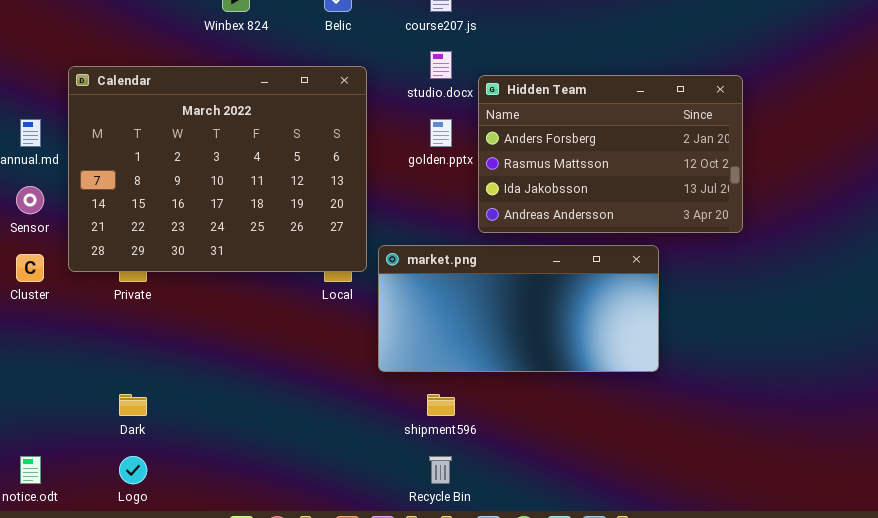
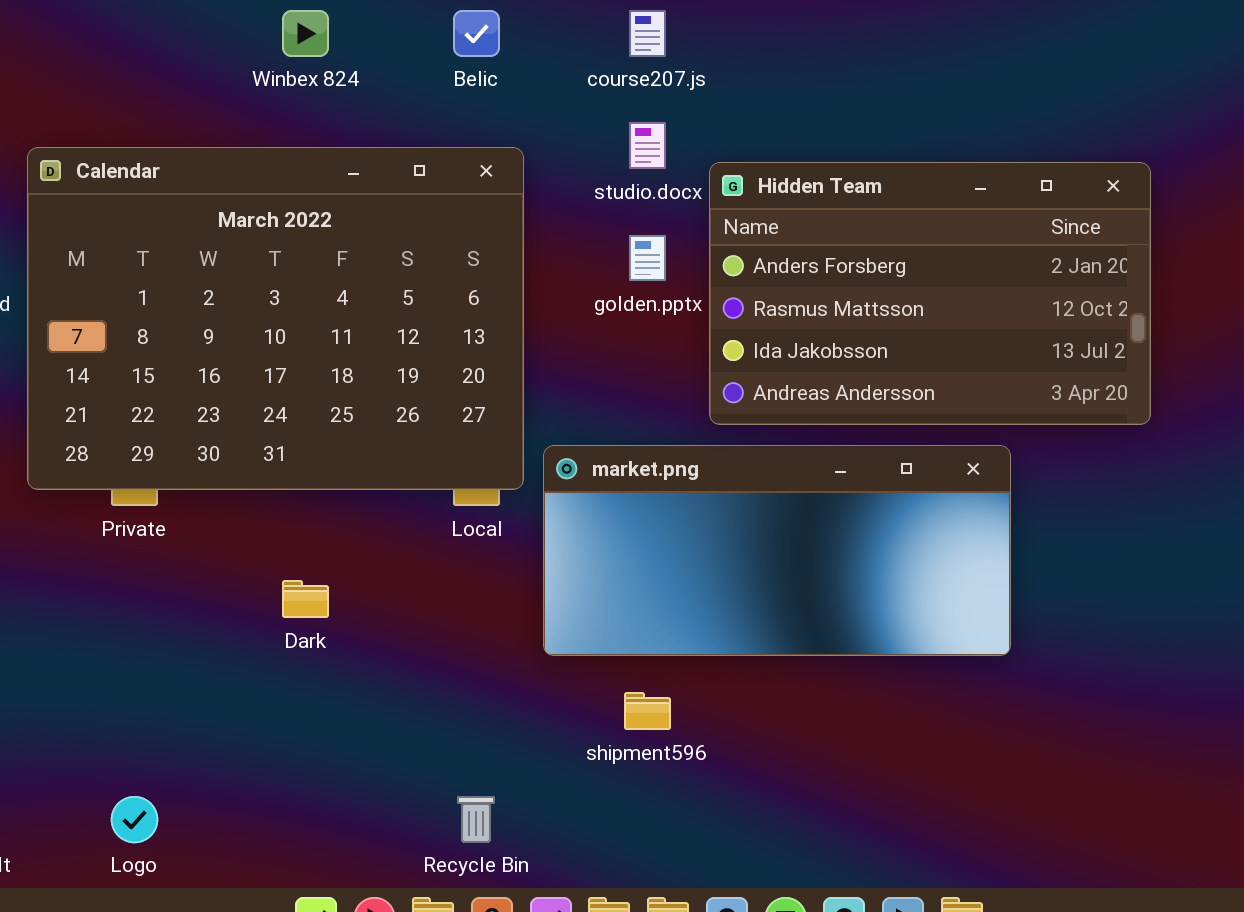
Dark: [119,394,147,416] -> [282,580,329,618], moved
Recycle Bin: [429,456,452,484] -> [457,796,495,843], moved

